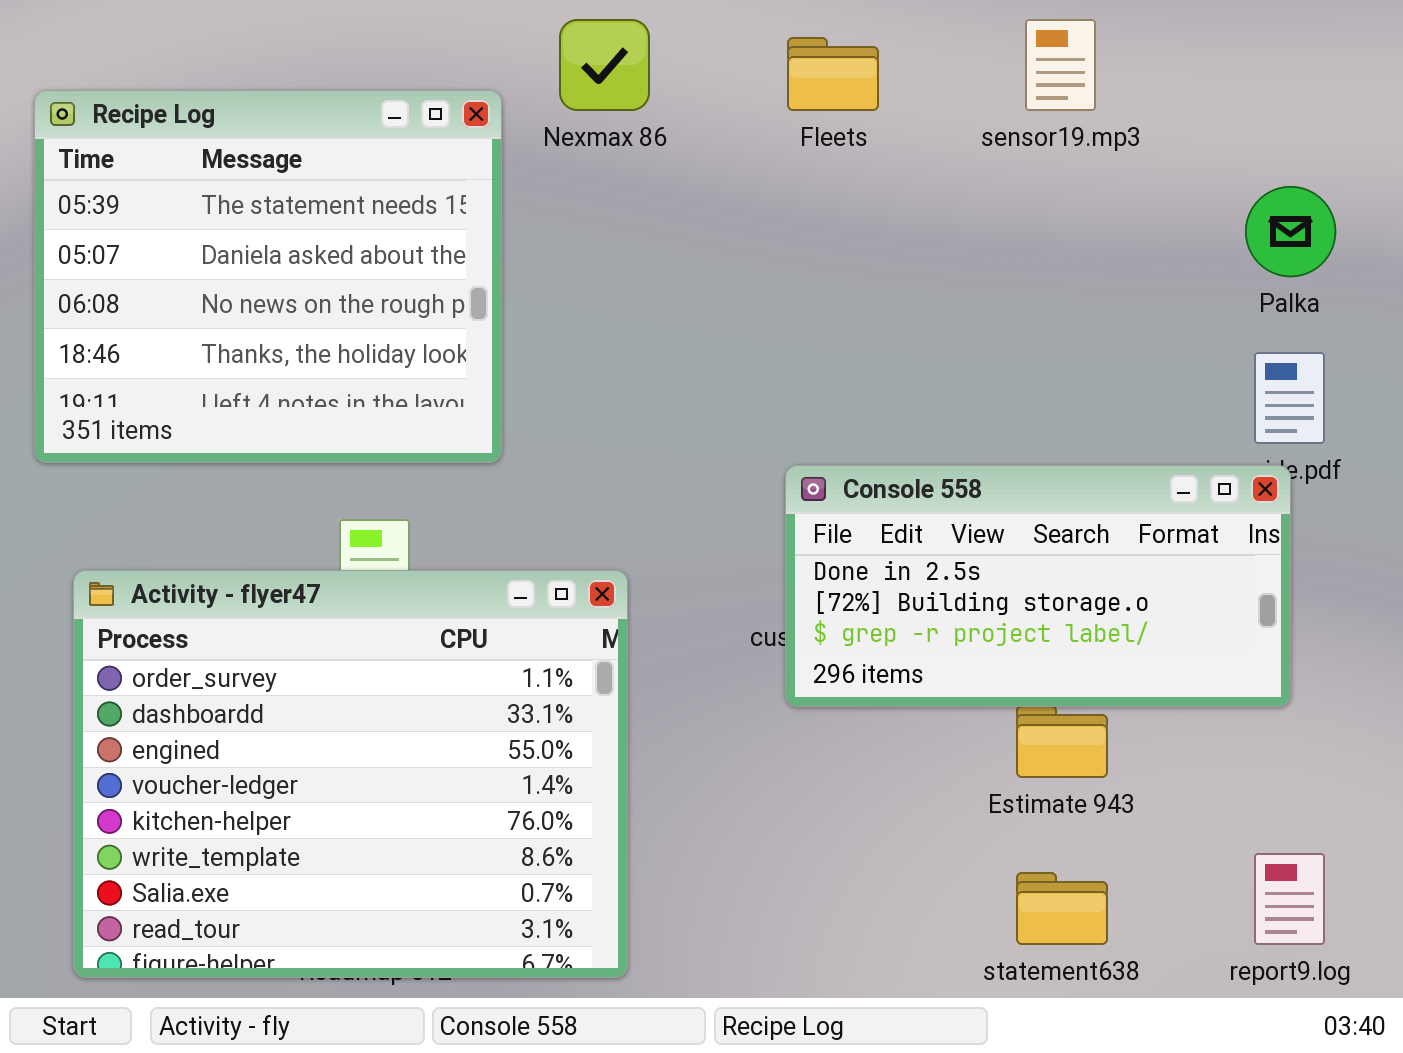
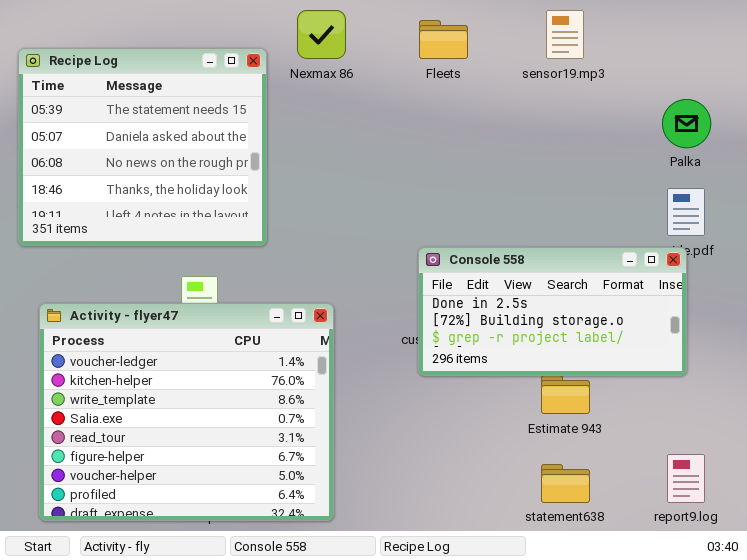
Activity - flyer47: [73,570,628,978] -> [39,303,334,521], scrolled down 3 rows

